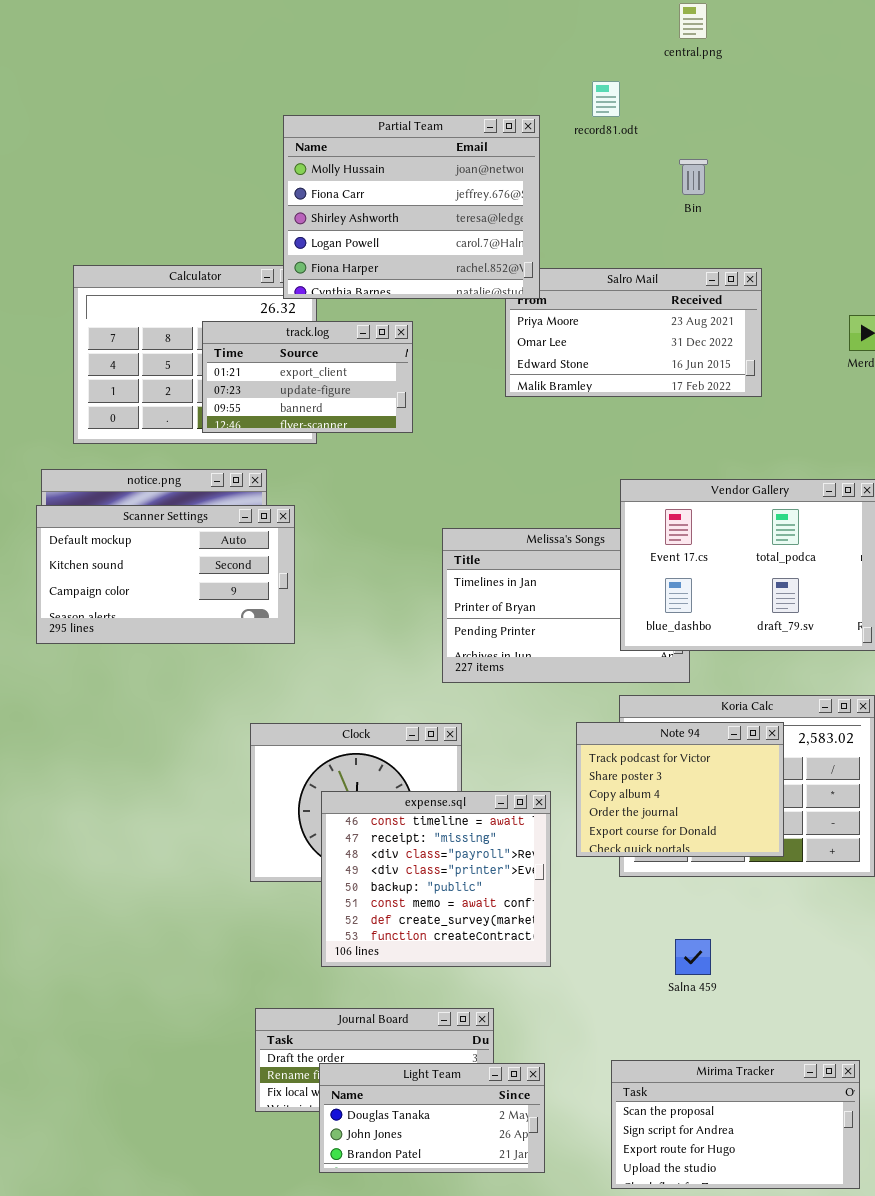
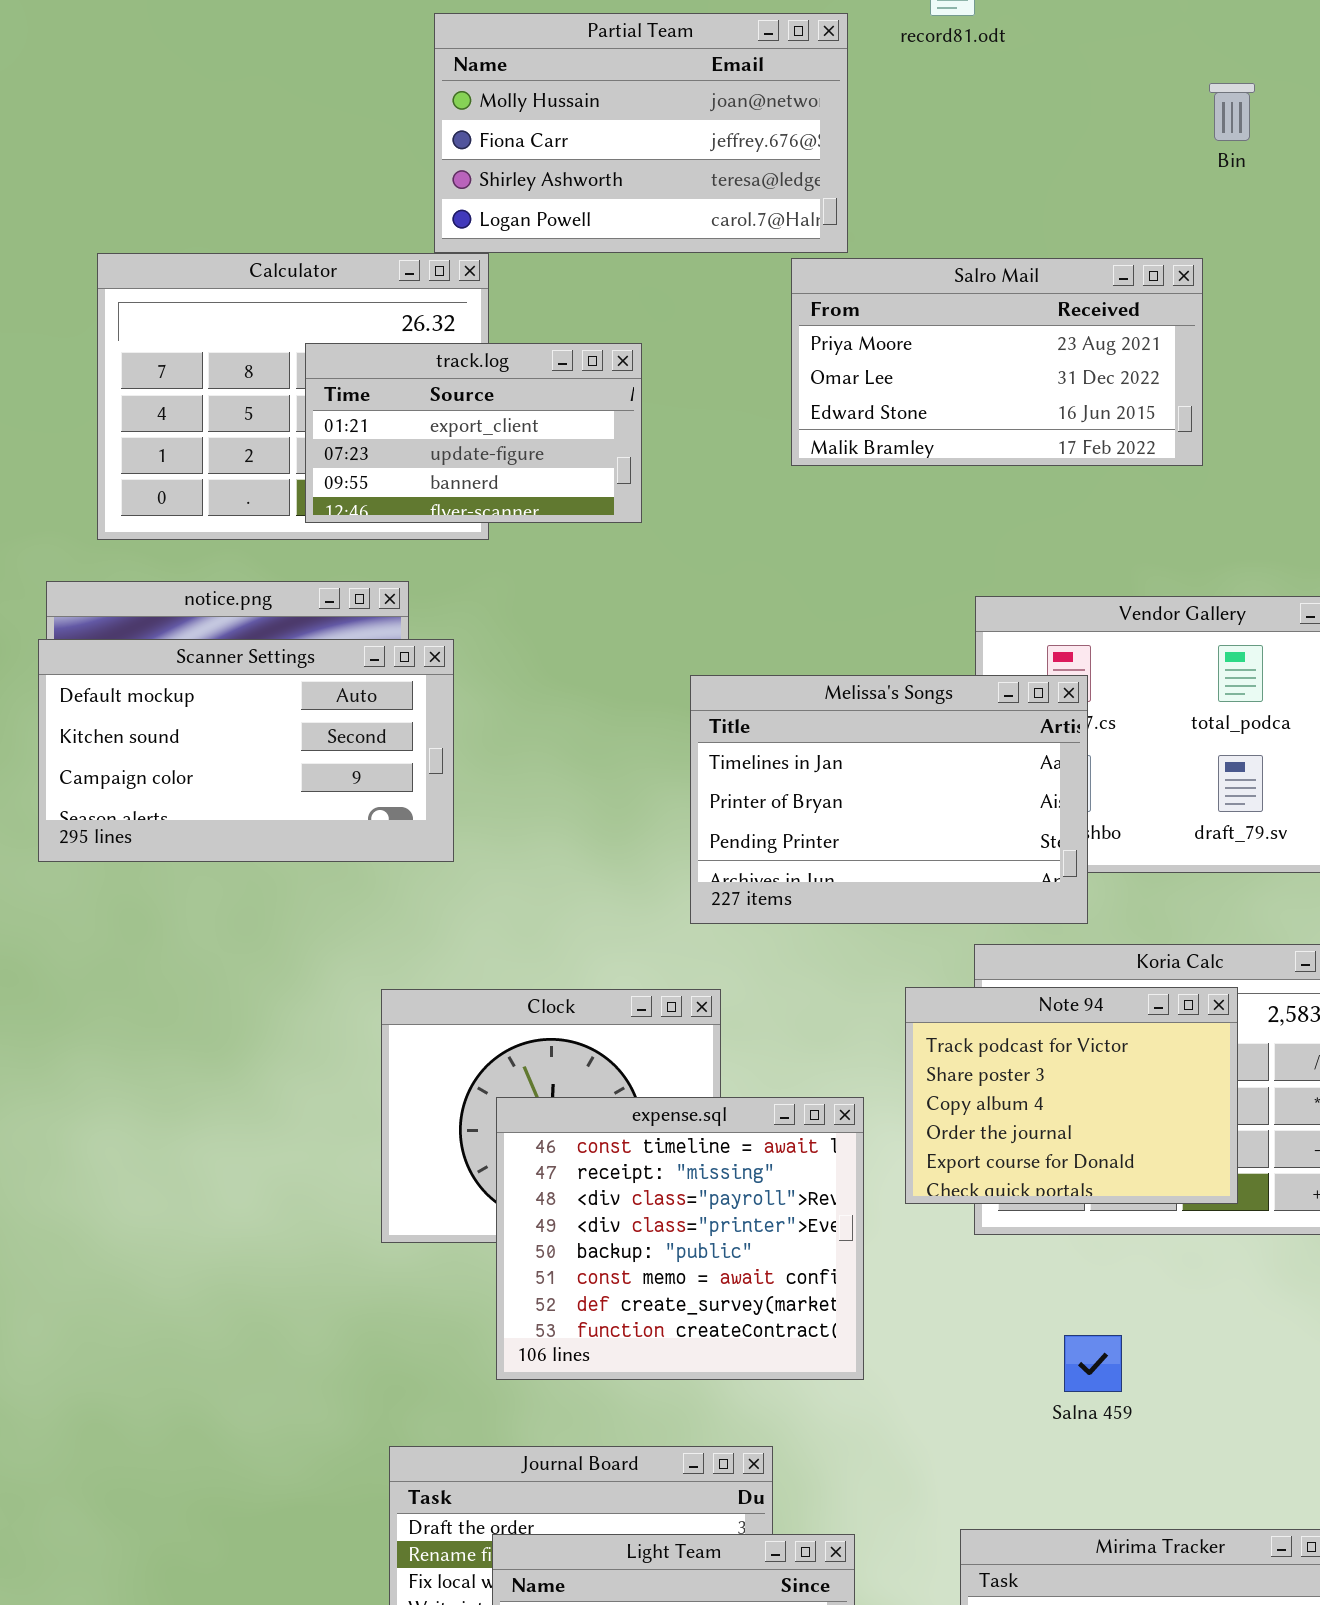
Partial Team: [283,115,540,299] -> [434,13,848,253], resized
Bin: [679,159,708,195] -> [1209,83,1255,141], moved
Melissa's Songs: [442,528,690,683] -> [690,675,1088,924], raised

